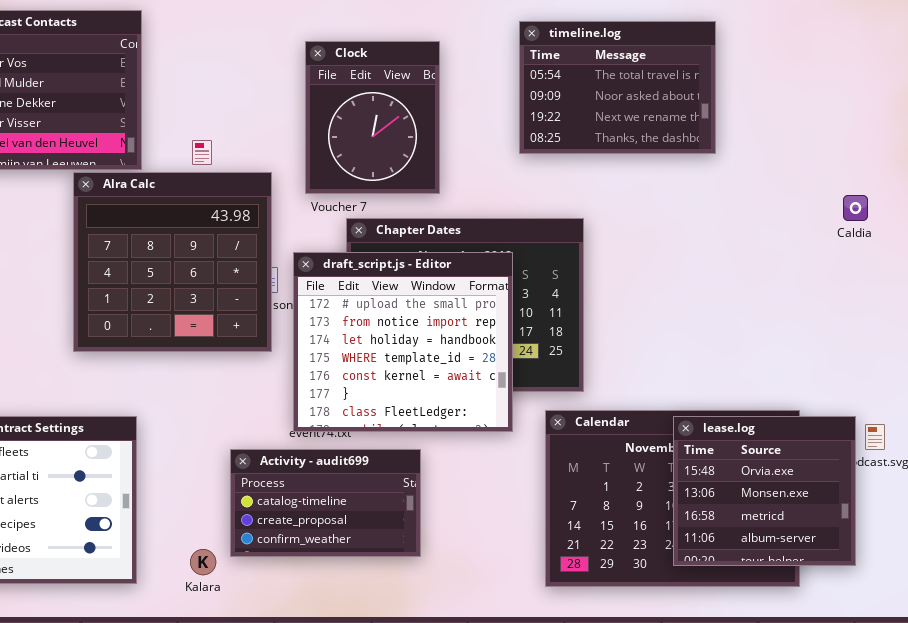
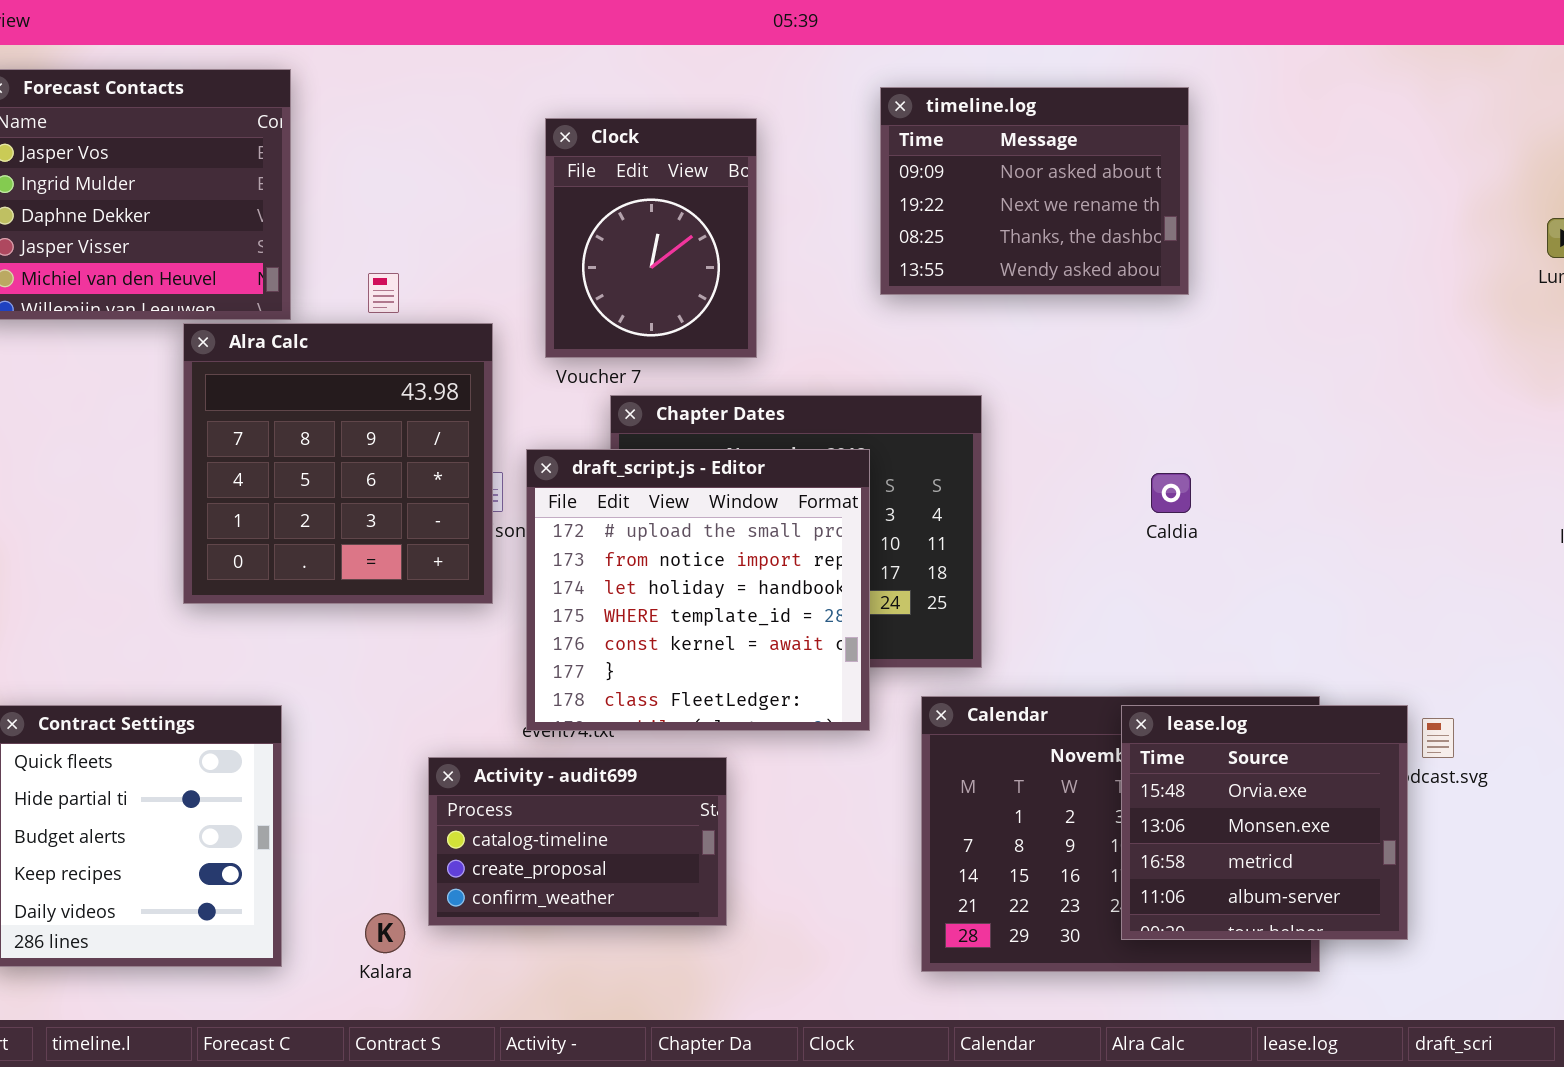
timeline.log: [519,21,716,154] -> [880,87,1189,295], scrolled down 1 row
Caldia: [843,195,868,221] -> [1151,473,1191,513], moved

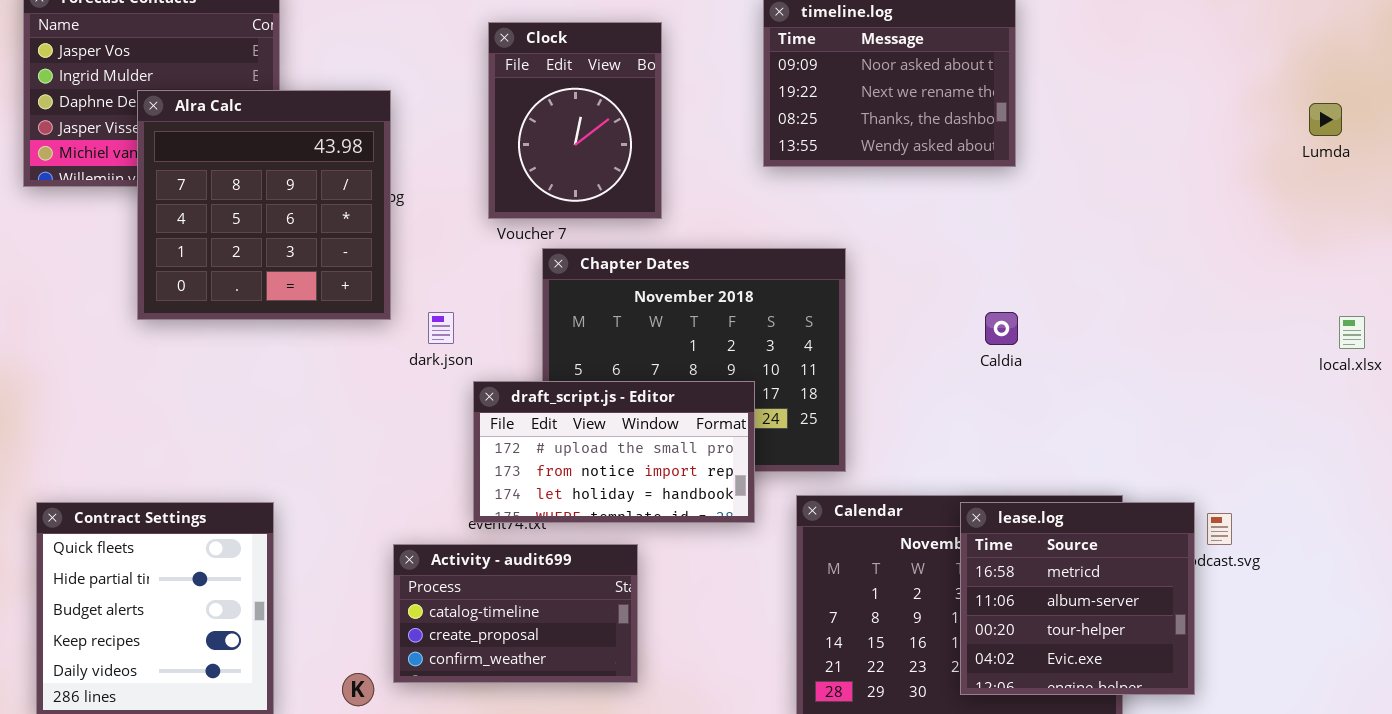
Alra Calc: [183,323,493,604] -> [137,90,391,320], moved
draft_script.js - Editor: [526,449,870,731] -> [473,381,755,523], resized
lease.log: [1121,705,1408,940] -> [960,502,1195,695], scrolled down 2 rows

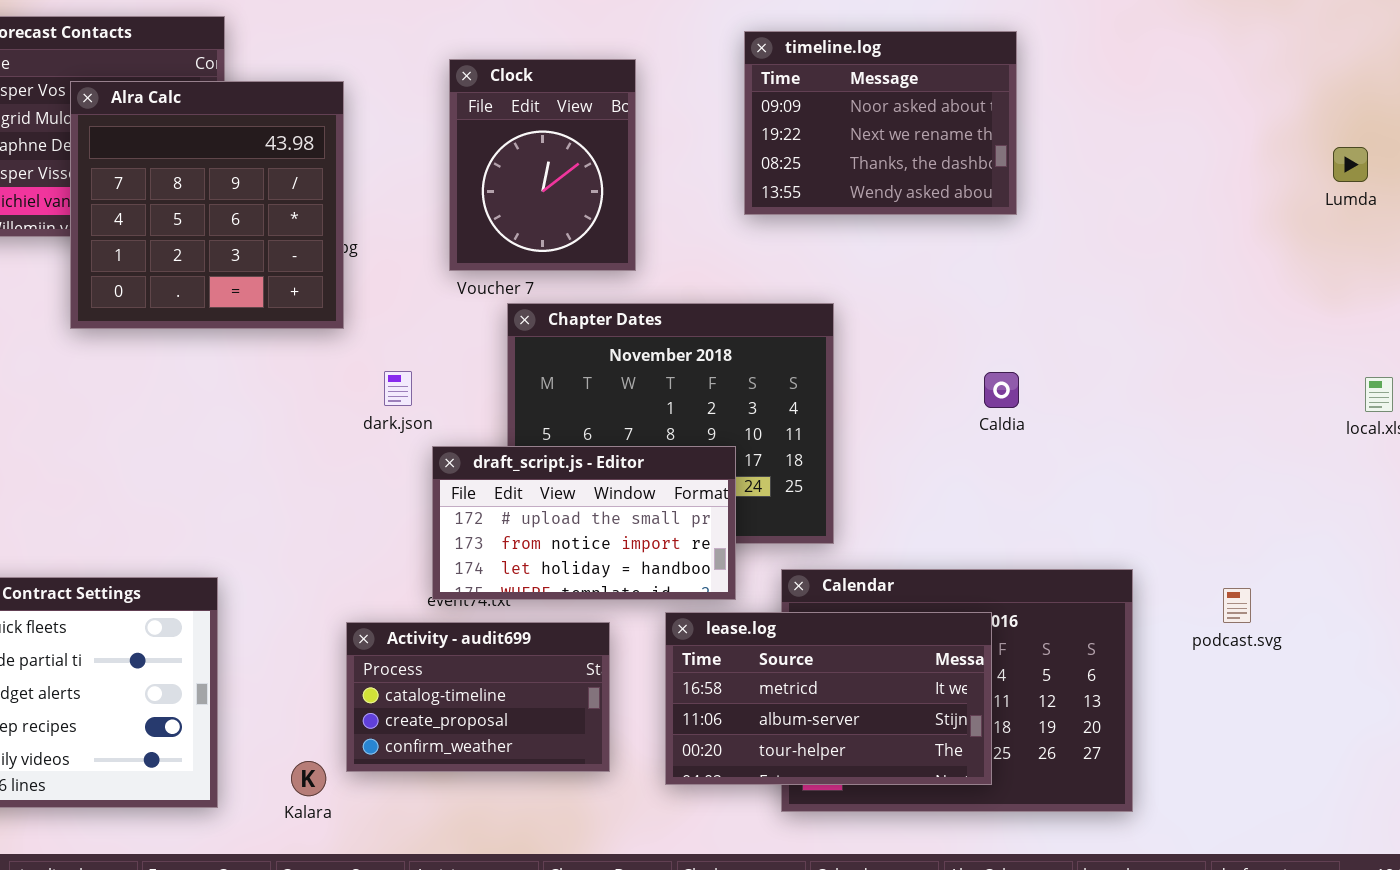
Alra Calc: [137,90,391,320] -> [70,81,344,329], moved
lease.log: [960,502,1195,695] -> [665,612,992,785], moved, resized

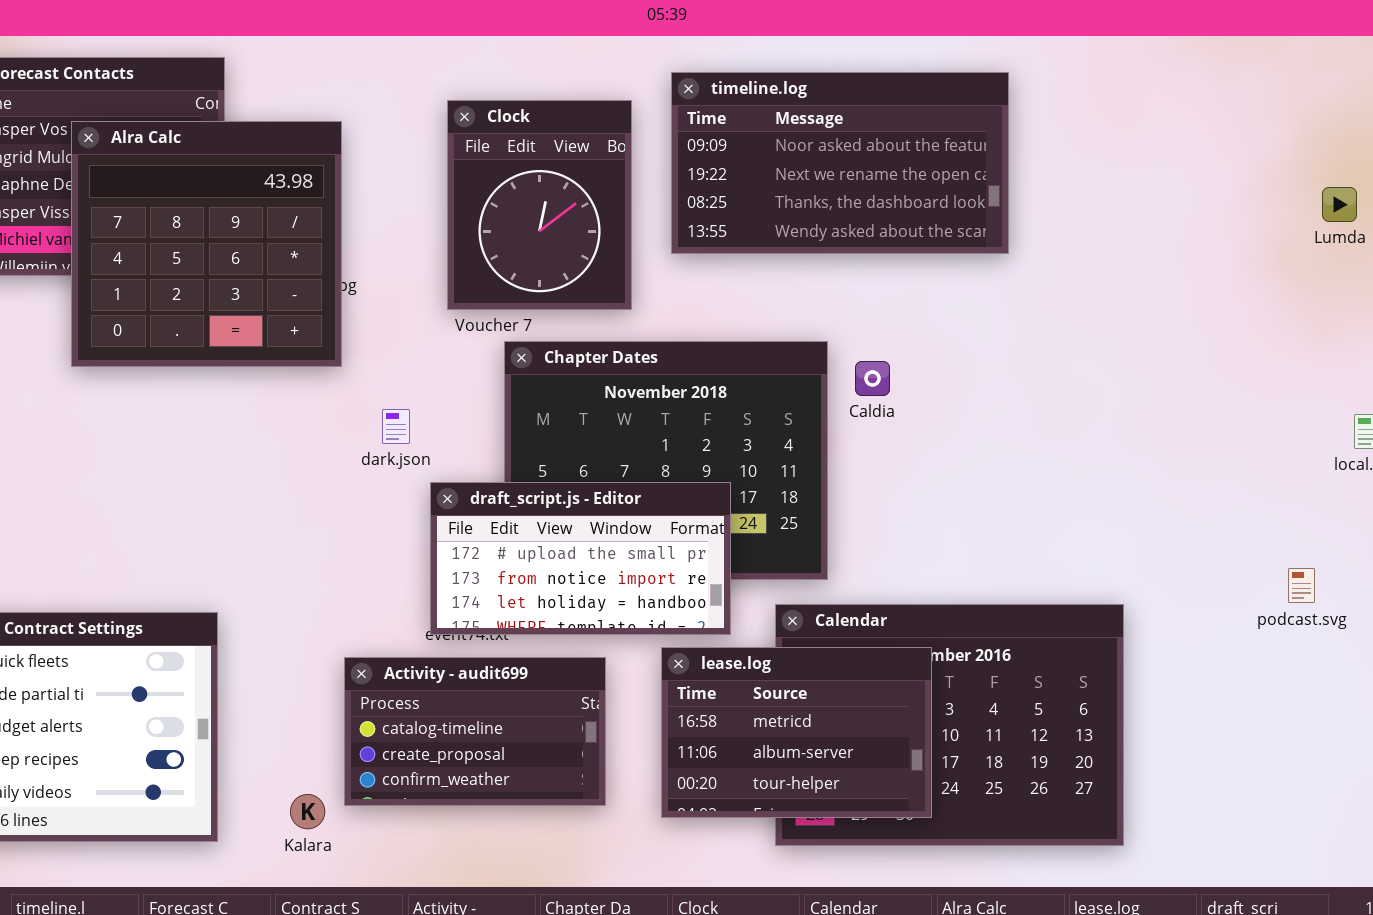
timeline.log: [744,31,1017,215] -> [671,72,1009,254], resized
Caldia: [984,372,1019,408] -> [855,361,890,396], moved
podcast.svg: [1223,588,1251,623] -> [1288,568,1315,603], moved
lease.log: [665,612,992,785] -> [661,647,932,818], resized

